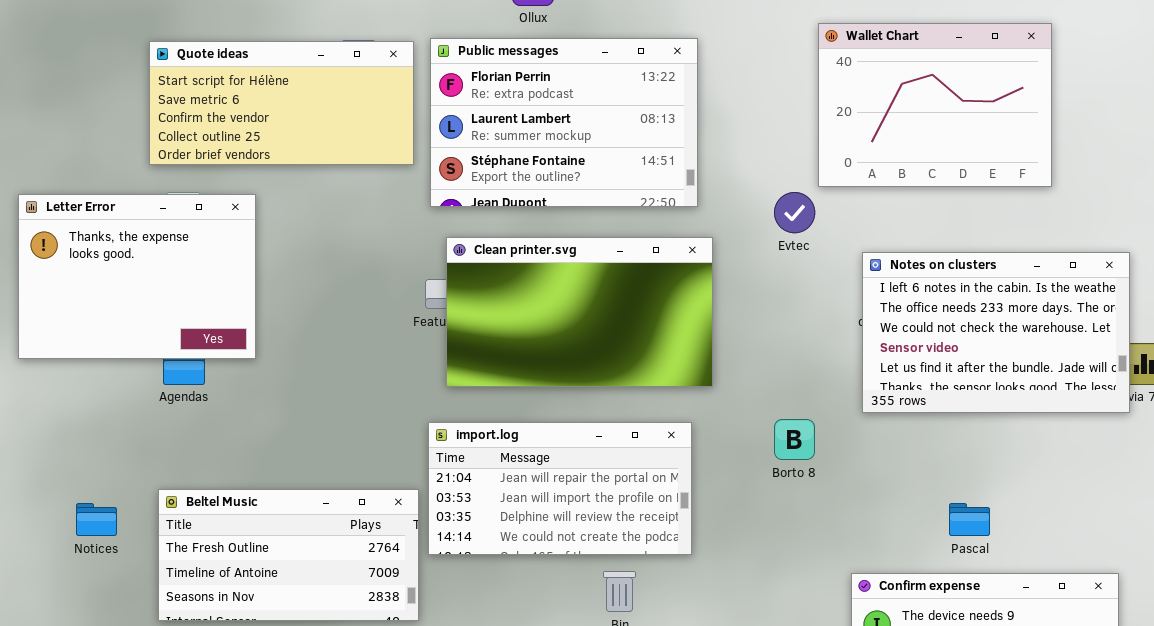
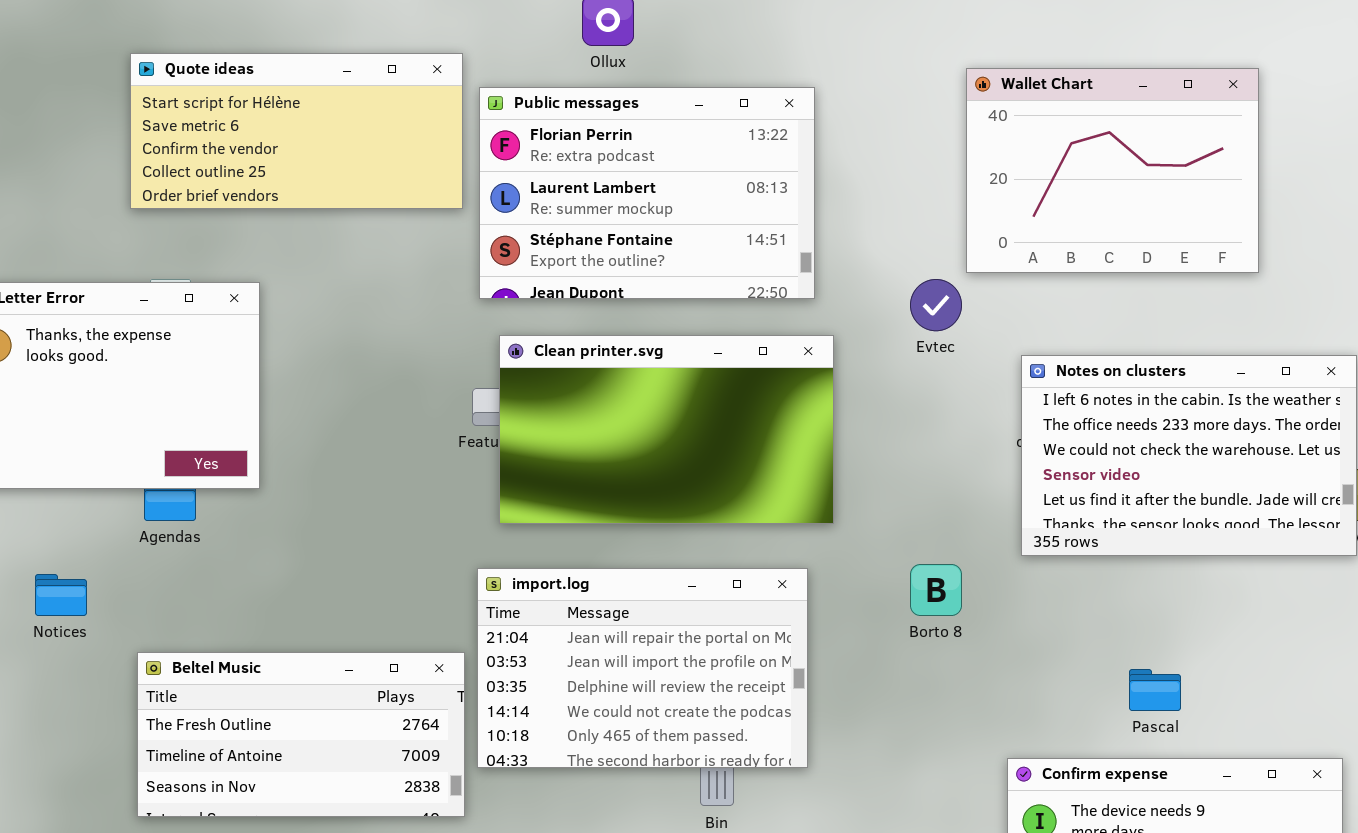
Quote ideas: [149,41,414,165] -> [130,53,463,209], moved
import.log: [428,422,692,555] -> [477,568,808,768], resized
Notices: [76,503,117,536] -> [35,574,87,616], moved

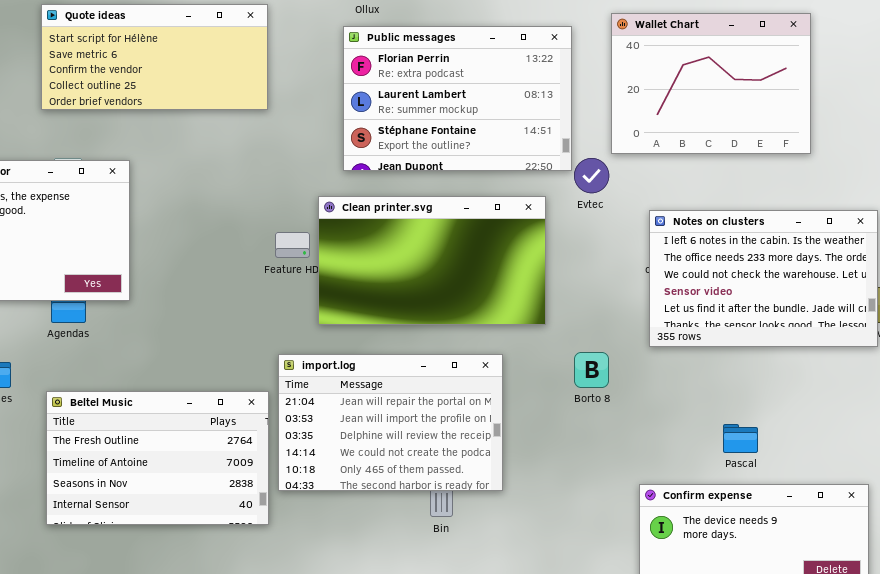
Public messages: [479,87,815,299] -> [343,26,572,171], moved
Clean printer.svg: [499,335,834,524] -> [318,196,546,325], moved
Beltel Music: [137,652,465,817] -> [46,391,269,525], resized

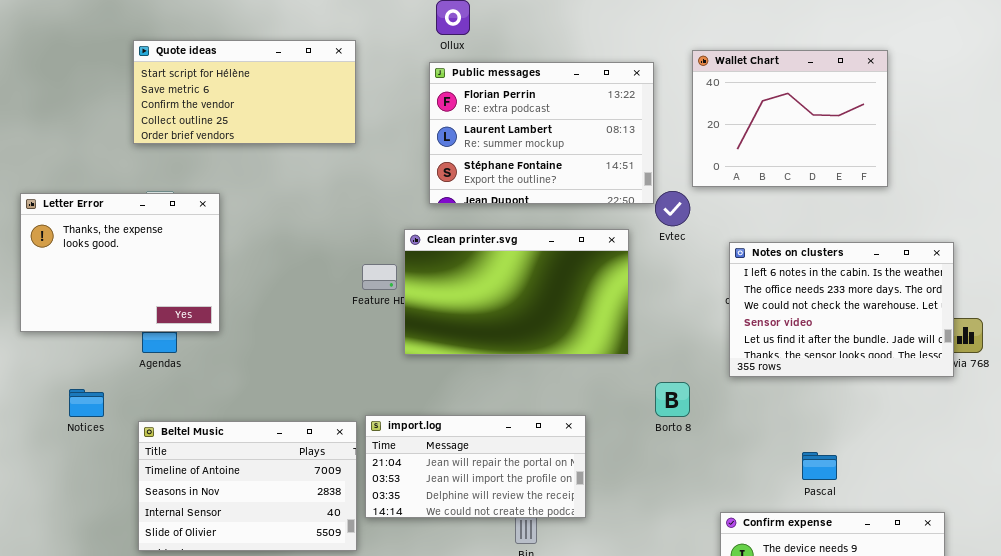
import.log: [278,354,503,491] -> [365,415,586,518], resized
Beltel Music: [46,391,269,525] -> [138,421,357,551], scrolled down 1 row

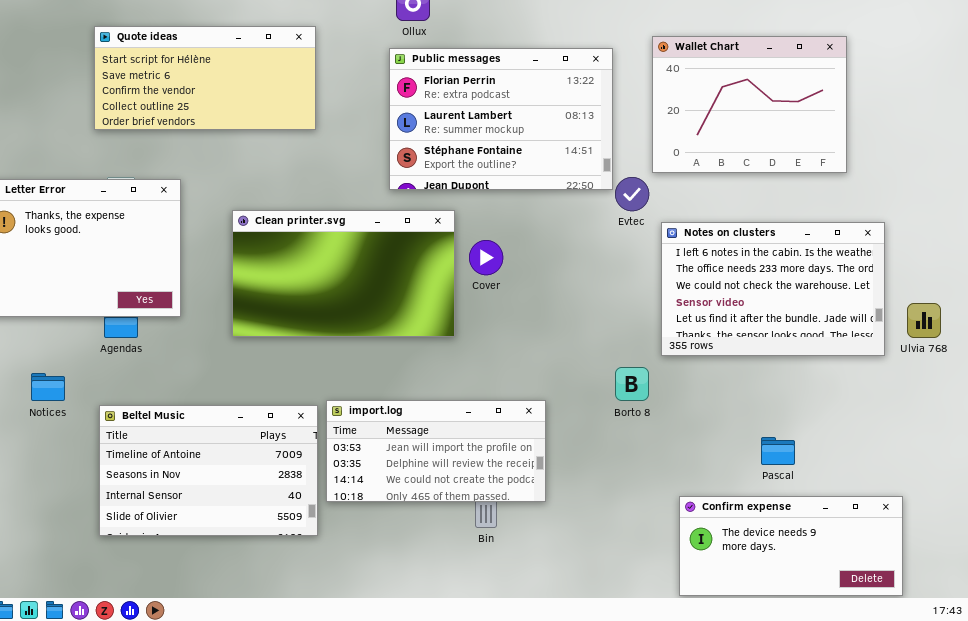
Clean printer.svg: [404,229,629,355] -> [232,210,455,337], moved
Notes on clusters: [729,242,954,377] -> [661,222,885,356], moved
import.log: [365,415,586,518] -> [326,400,546,502], scrolled down 1 row

